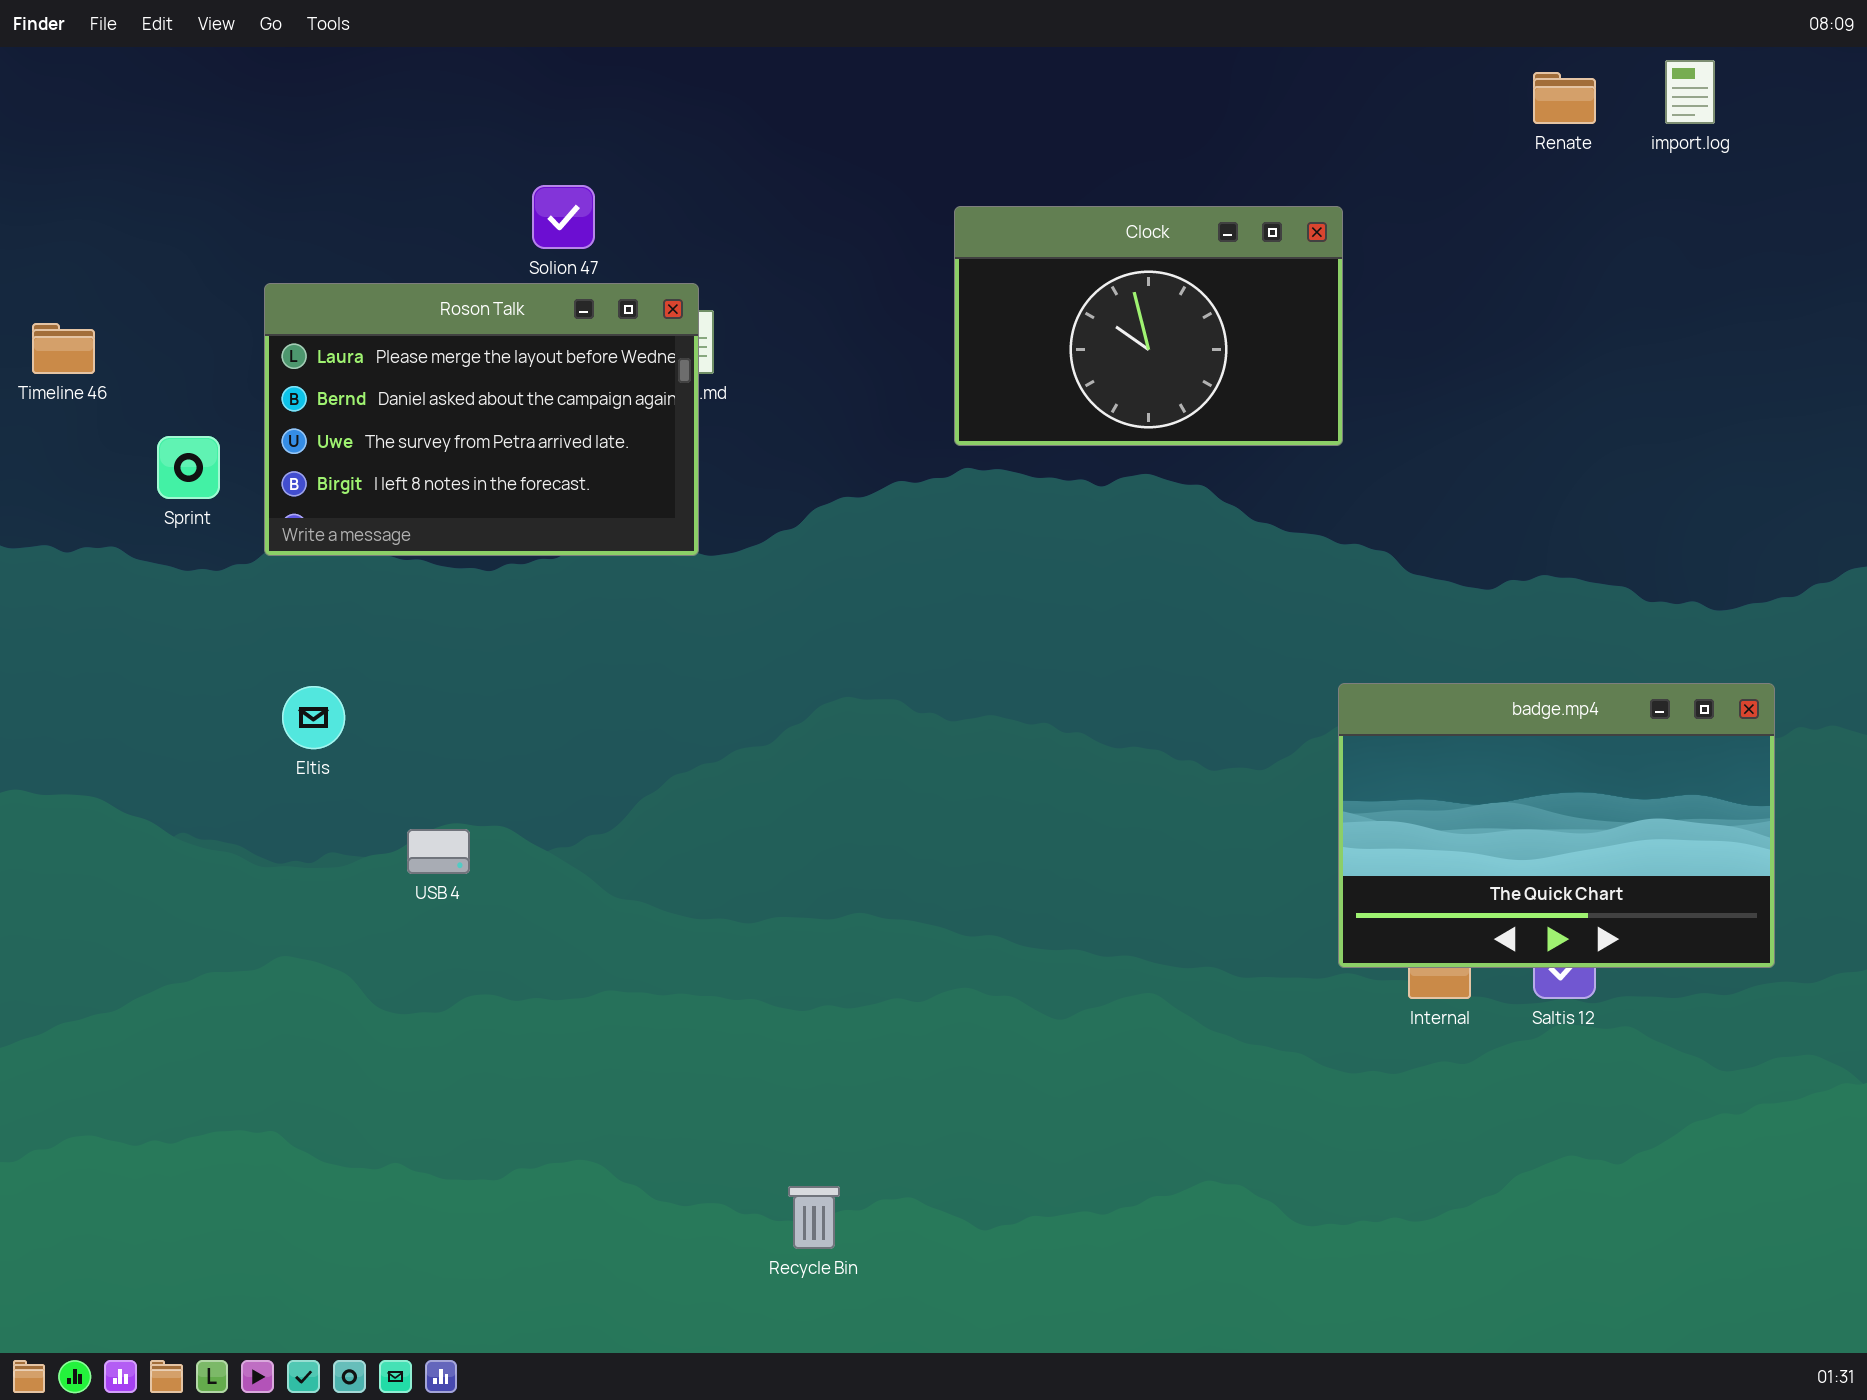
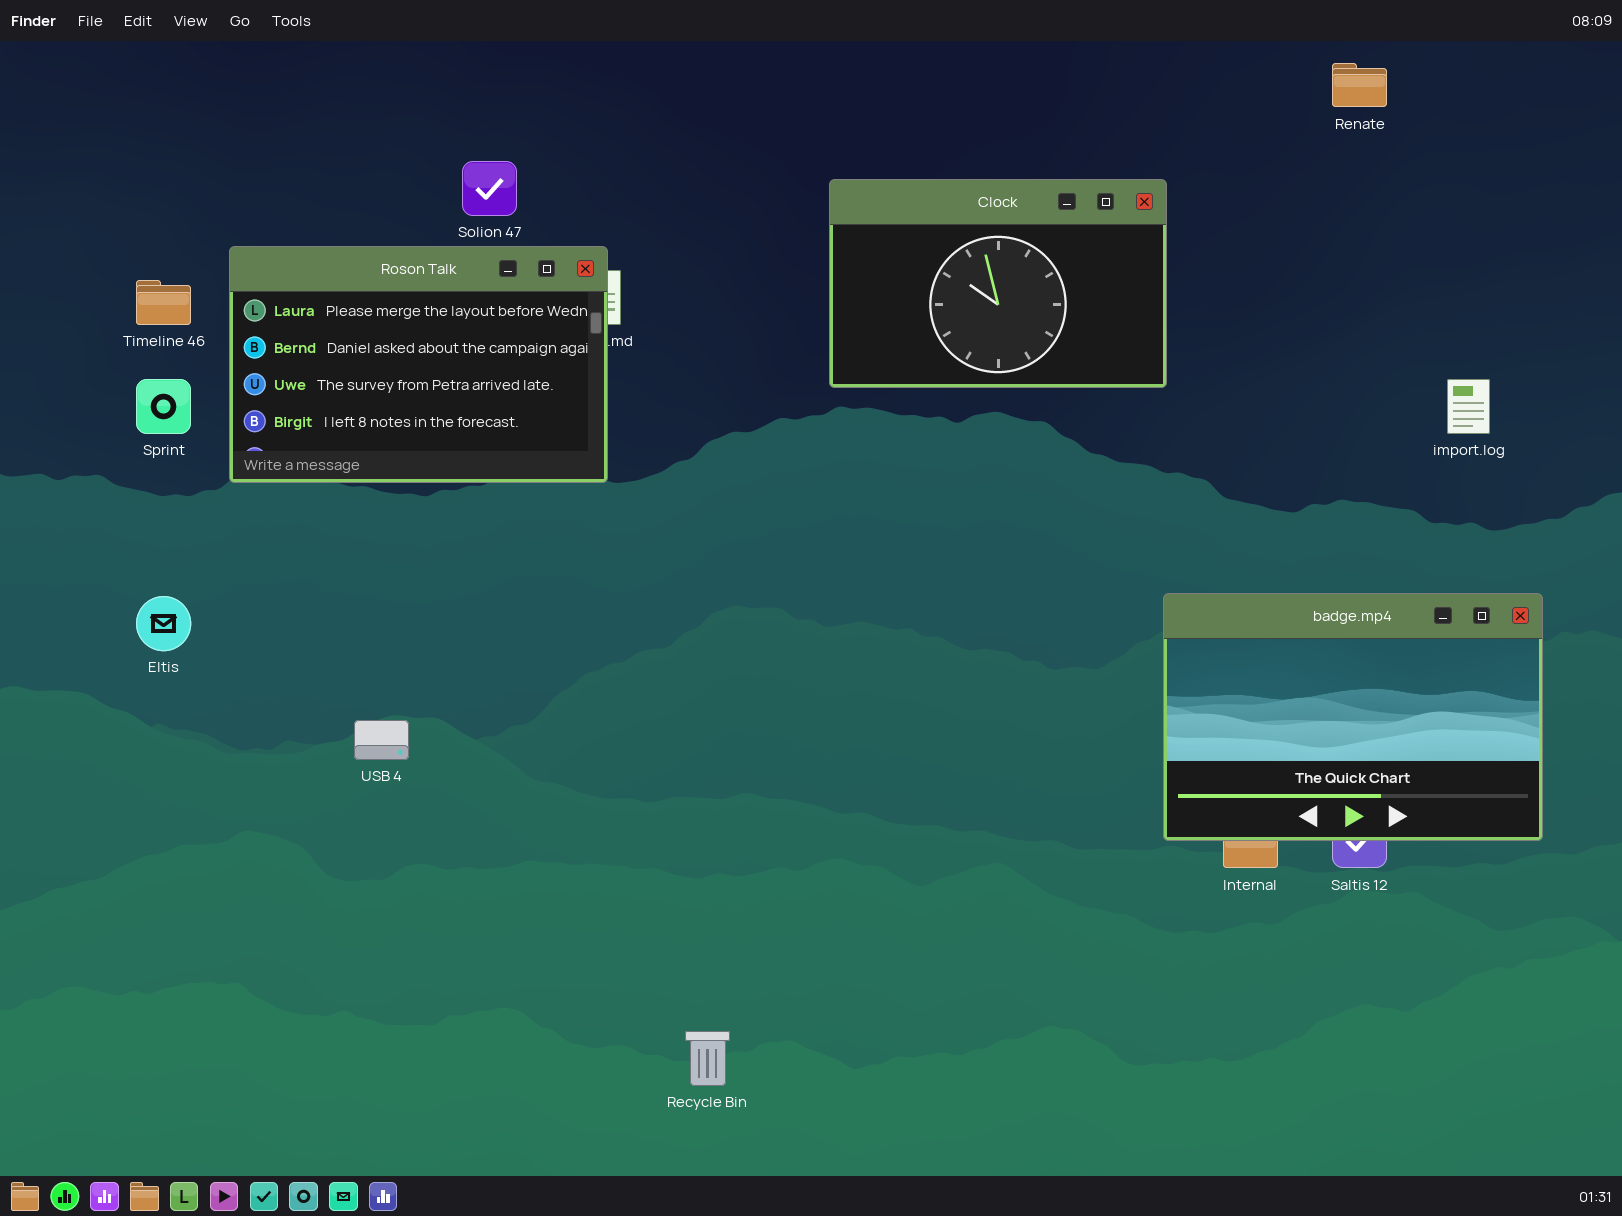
import.log: [1665,60,1715,124] -> [1447,379,1490,434], moved
Timeline 46: [32,323,95,374] -> [136,280,191,325], moved
Eltis: [282,686,345,749] -> [136,596,191,651], moved

